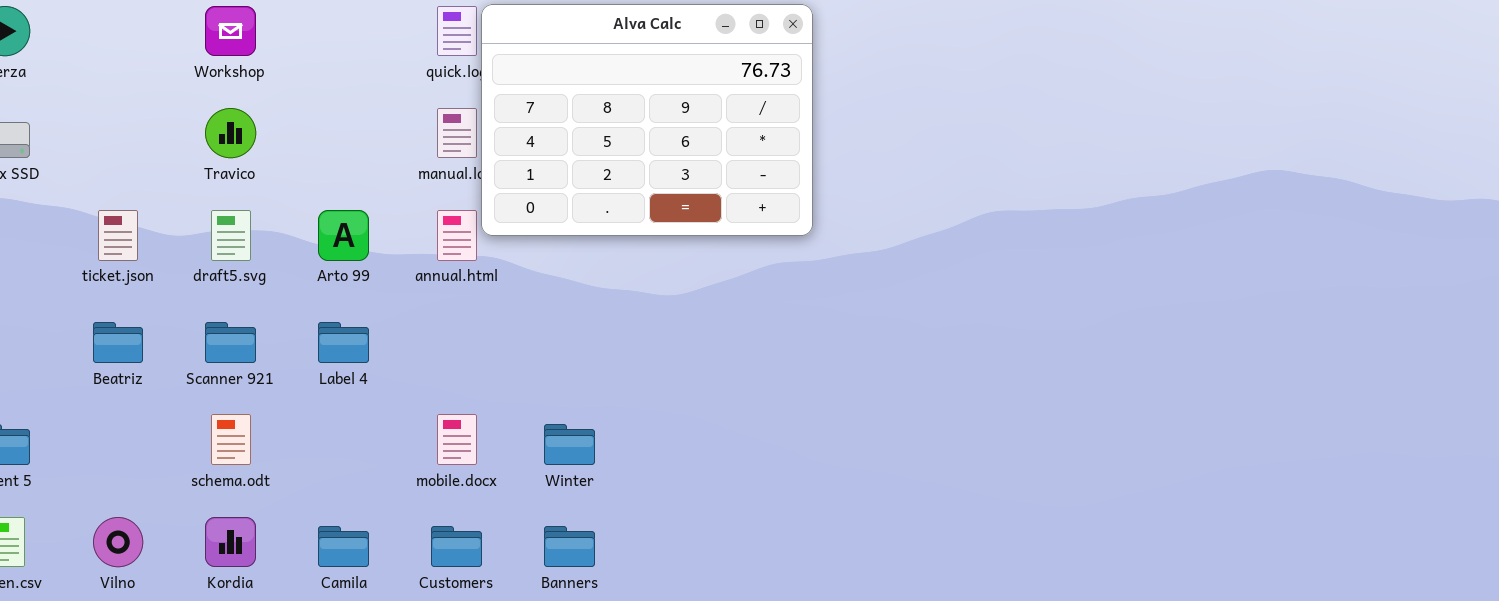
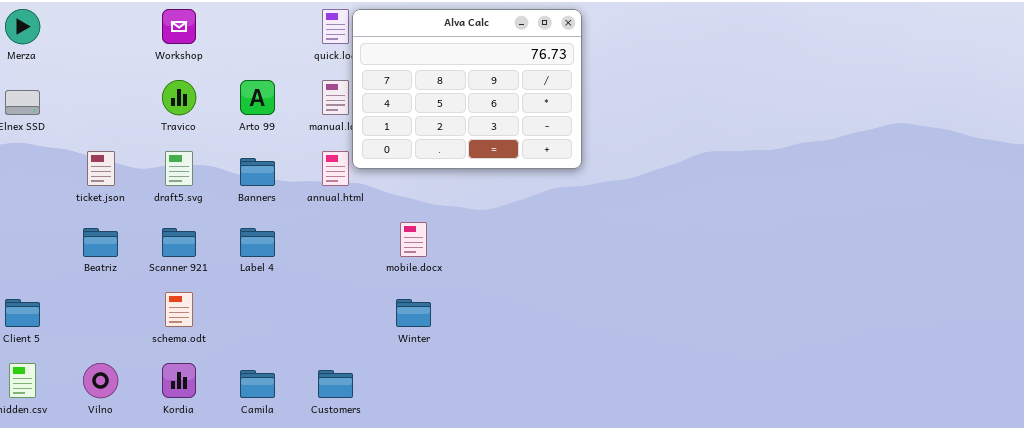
Arto 99: [318,210,369,261] -> [240,80,275,115], moved
mobile.docx: [437,414,477,465] -> [400,222,427,257], moved
Banners: [544,526,595,567] -> [240,158,275,186], moved

